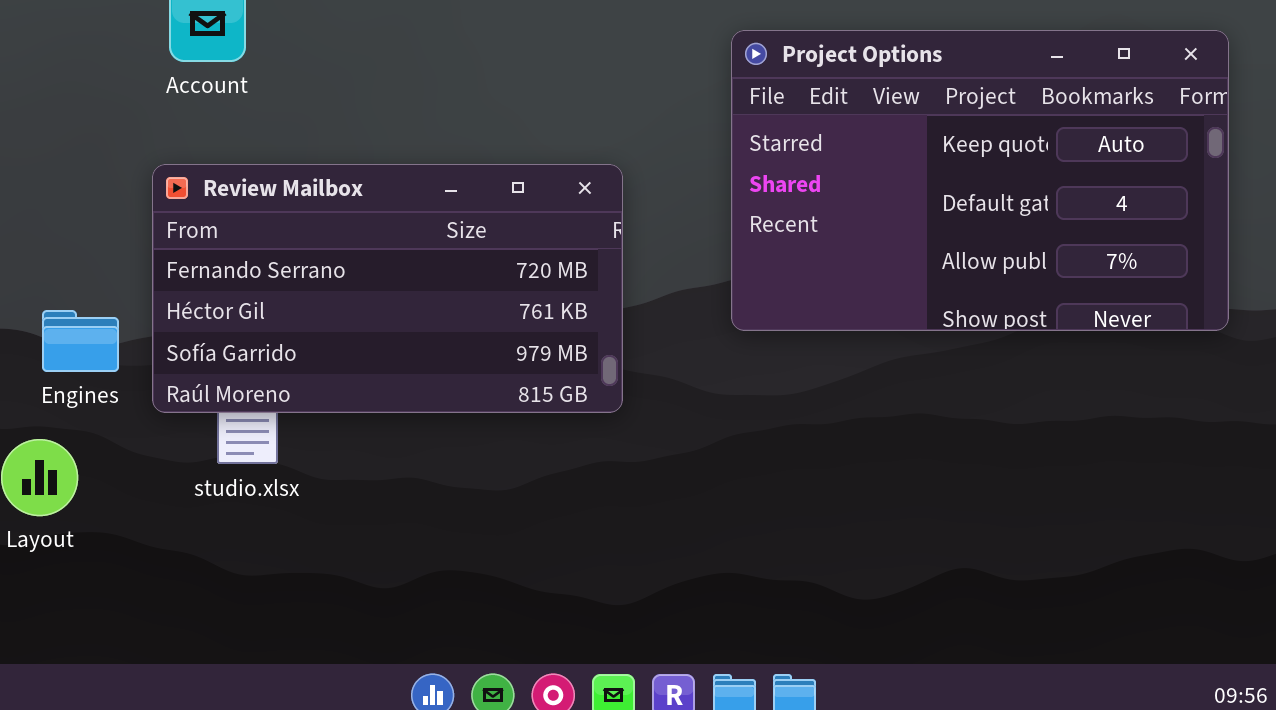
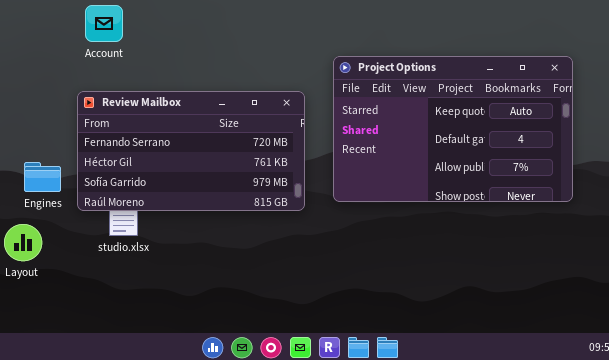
Project Options: [731,30,1229,331] -> [333,56,573,202], moved

